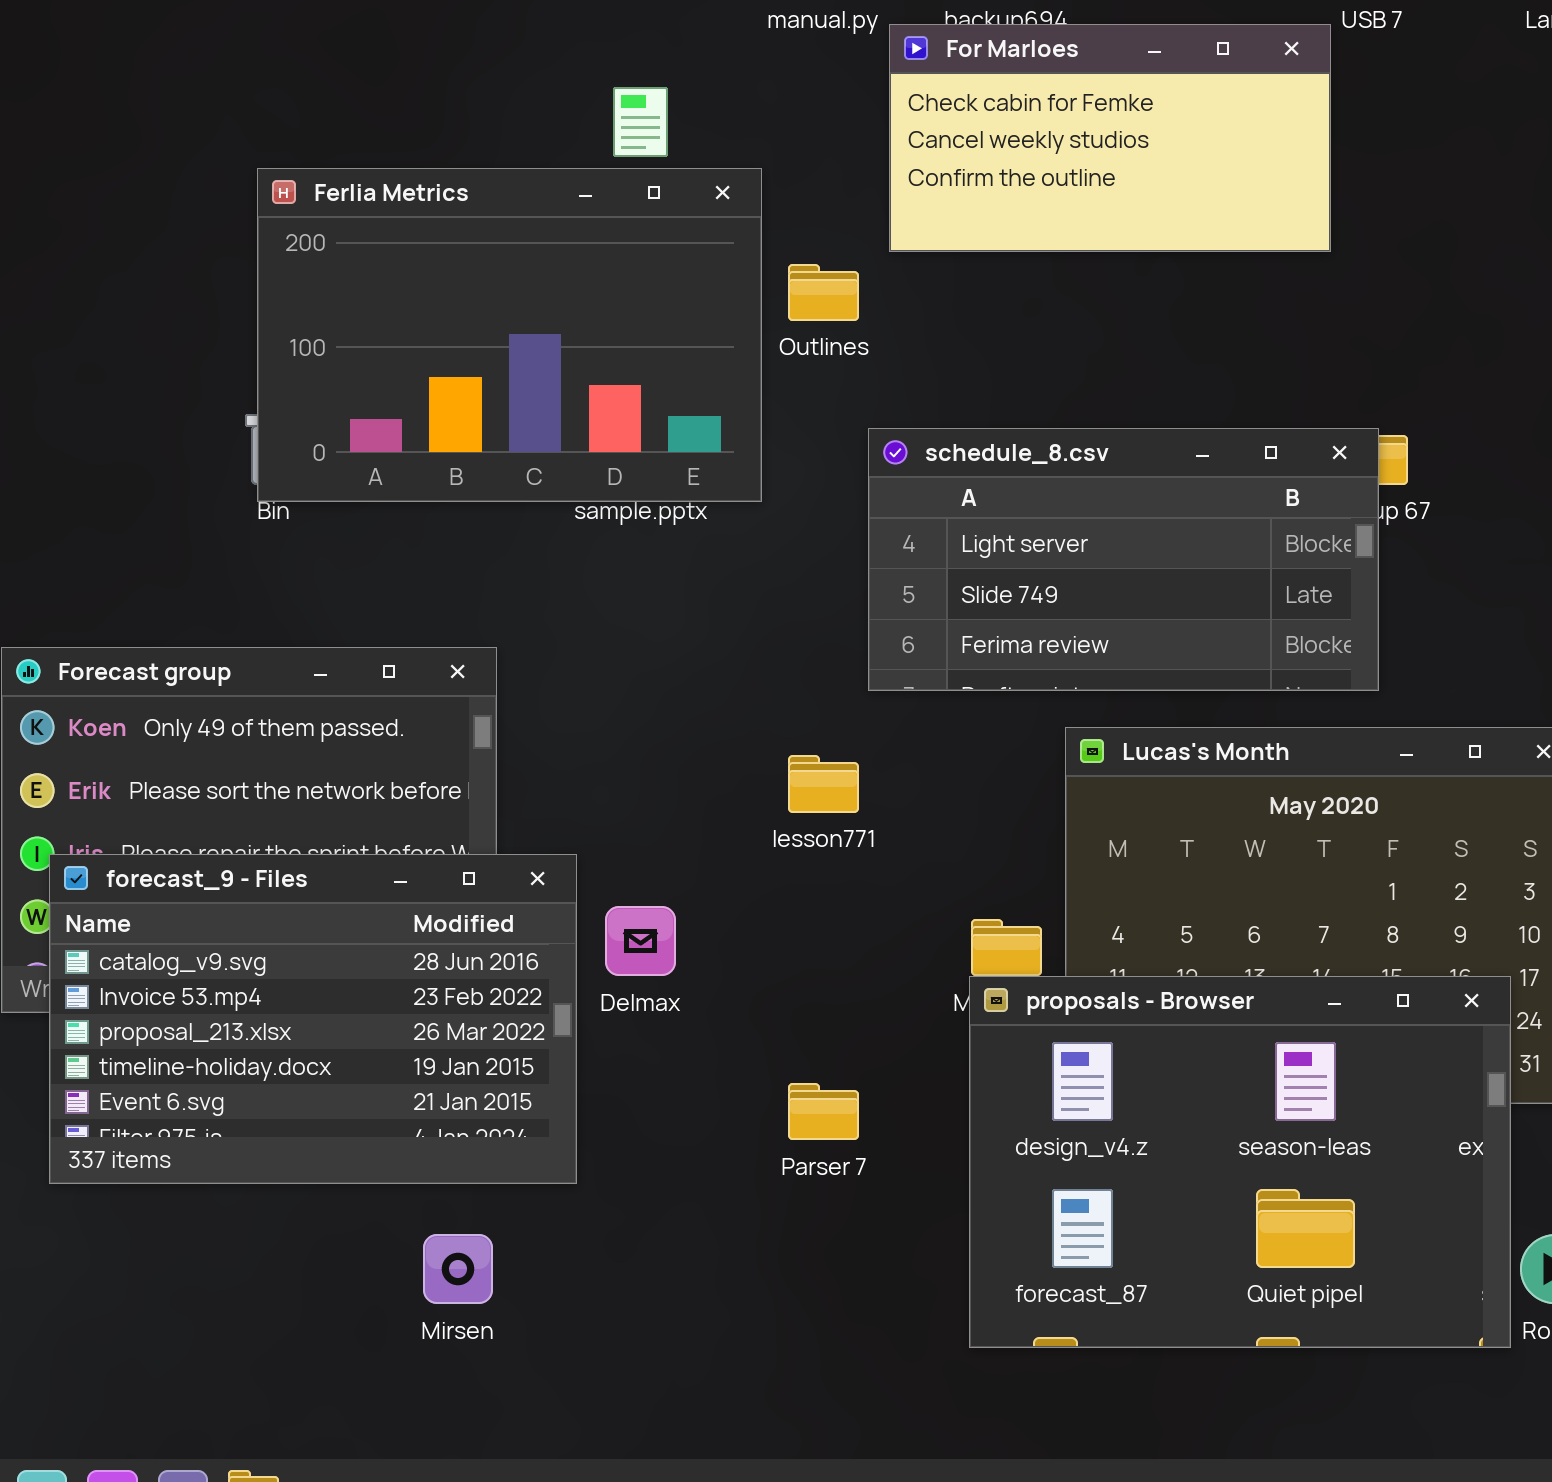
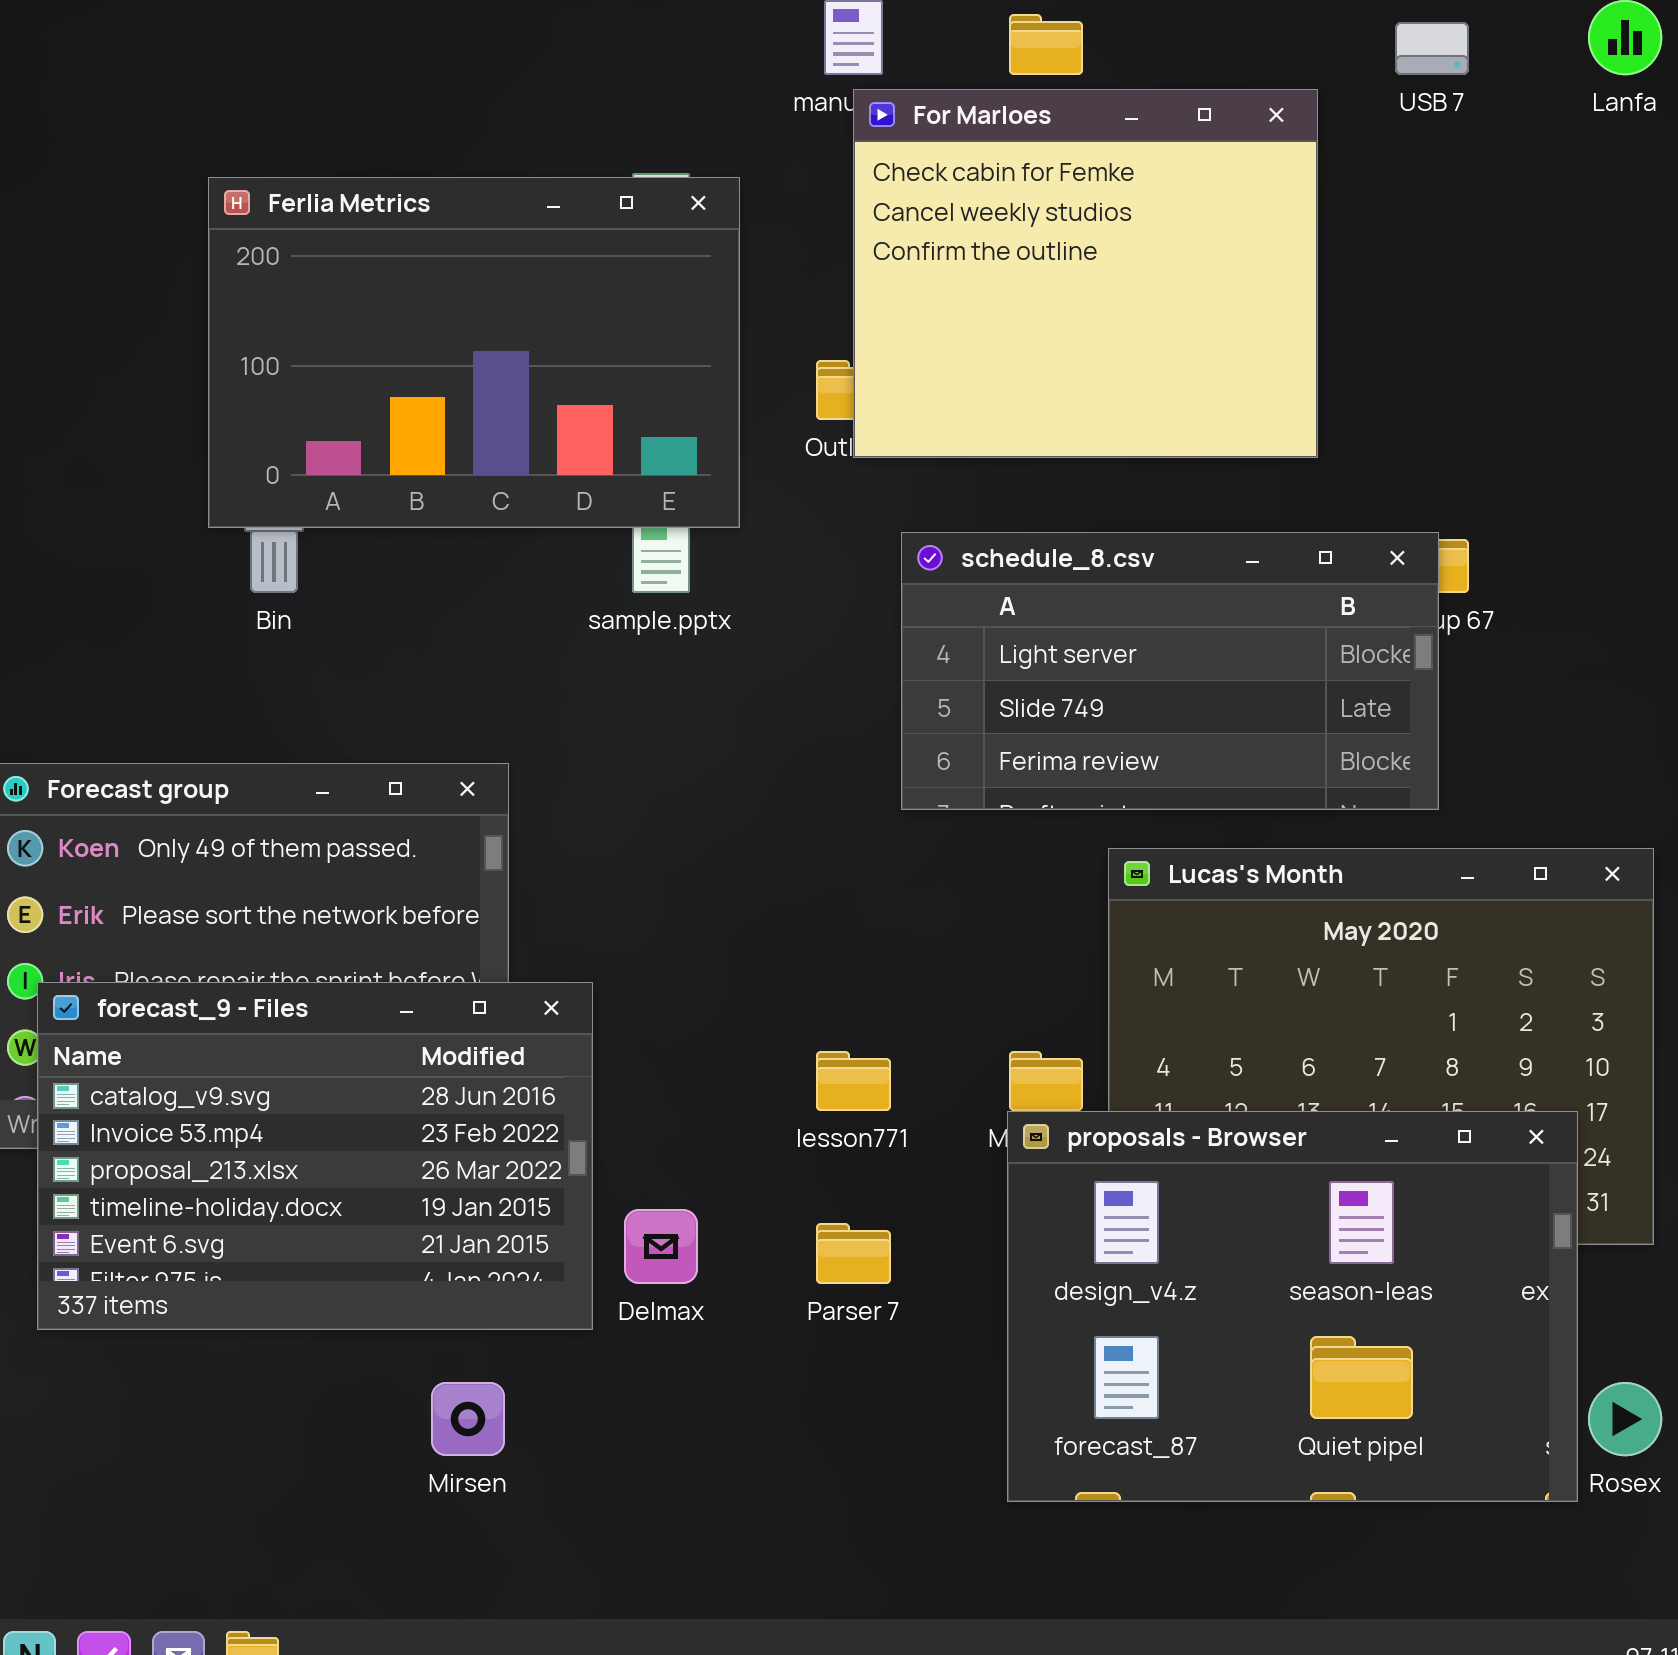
For Marloes: [889,24,1331,252] -> [853,89,1318,458], moved, resized
Ferlia Metrics: [257,168,762,502] -> [208,177,740,528], moved
lesson771: [788,755,859,813] -> [816,1051,891,1111], moved
Delmax: [605,906,676,976] -> [624,1209,698,1284], moved

